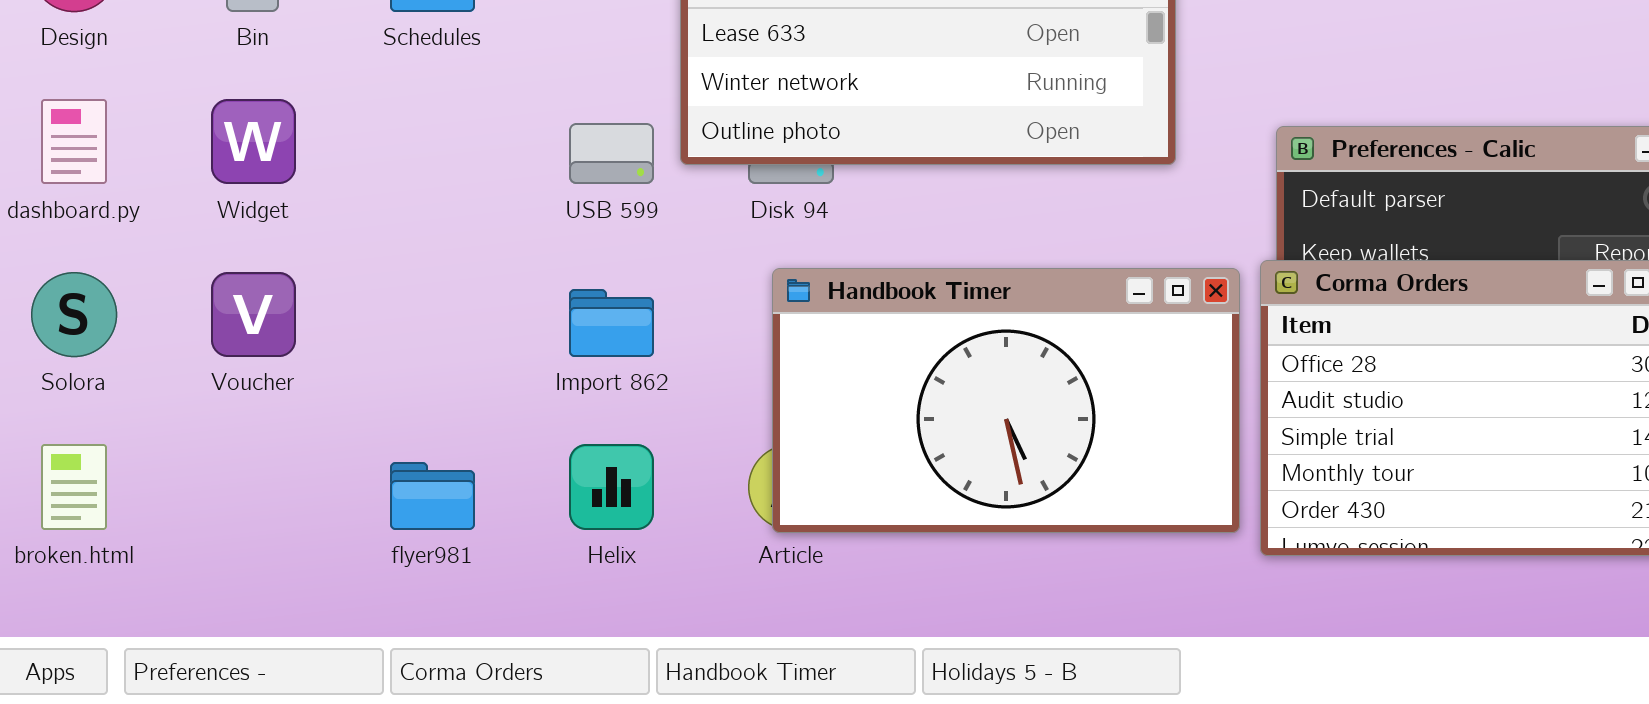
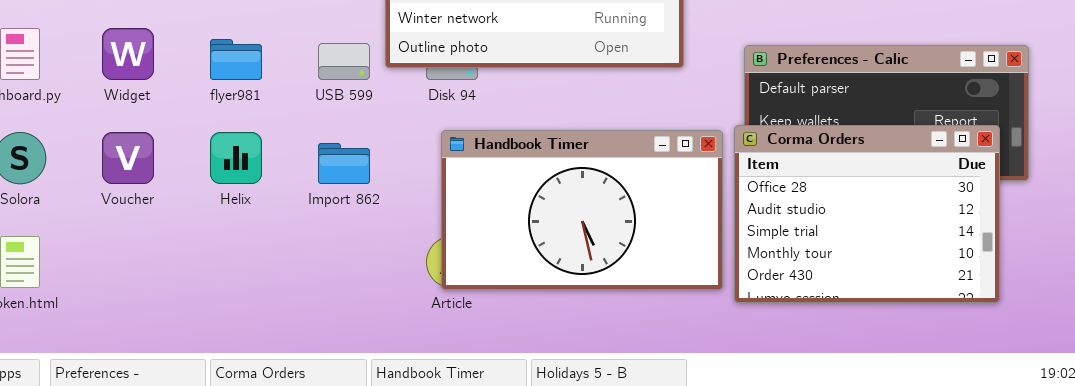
Helix: [569,444,654,530] -> [210,132,262,184], moved
flyer981: [390,462,475,530] -> [210,39,262,80], moved

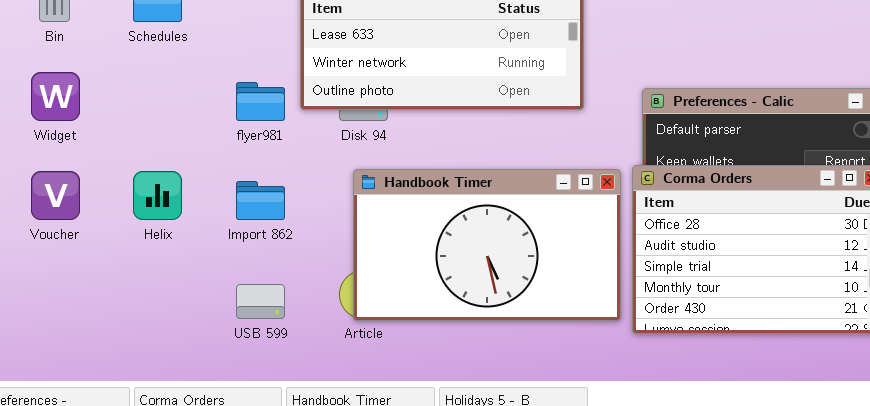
flyer981: [210,39,262,80] -> [236,82,285,121], moved
USB 599: [318,43,370,80] -> [236,284,285,319], moved

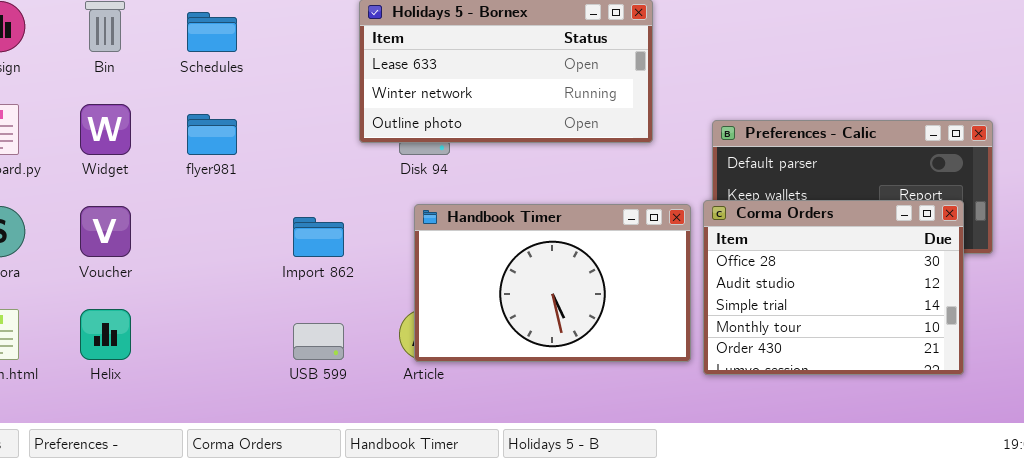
flyer981: [236,82,285,121] -> [187,114,237,155], moved
Helix: [133,171,182,220] -> [80,309,131,360], moved

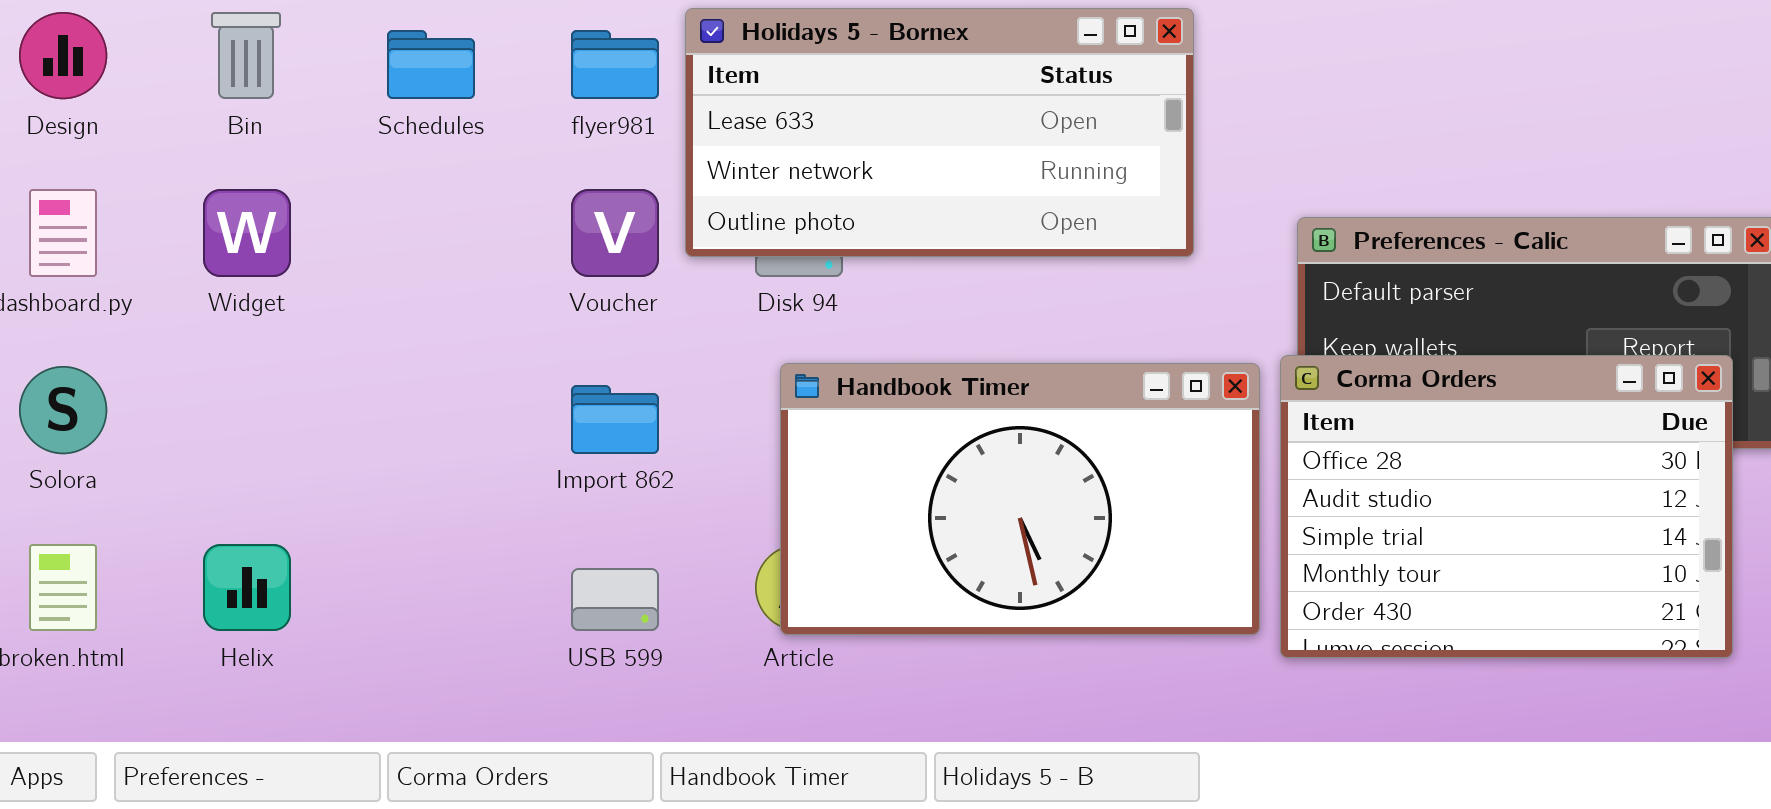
flyer981: [187,114,237,155] -> [571,30,659,99], moved
Voucher: [80,206,131,257] -> [571,189,659,277], moved

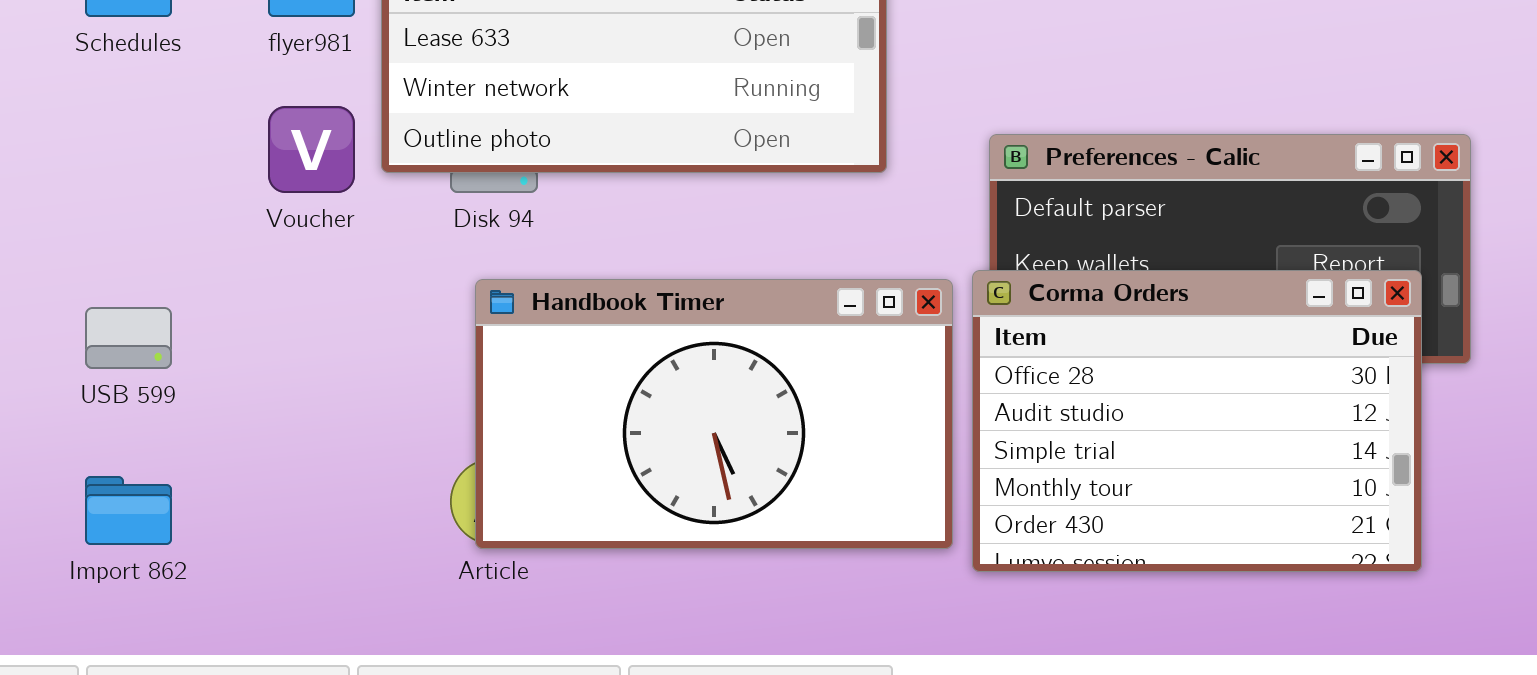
Import 862: [571,385,659,454] -> [85,476,172,545], moved
USB 599: [571,568,659,631] -> [85,307,172,369], moved

